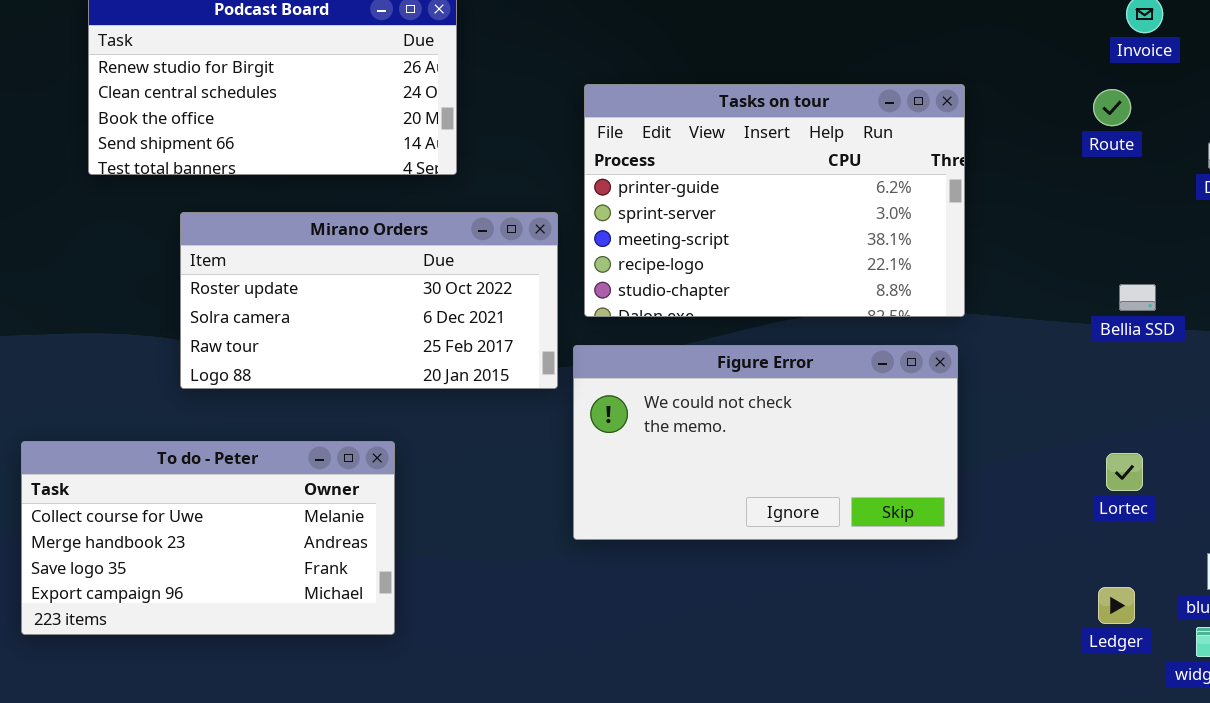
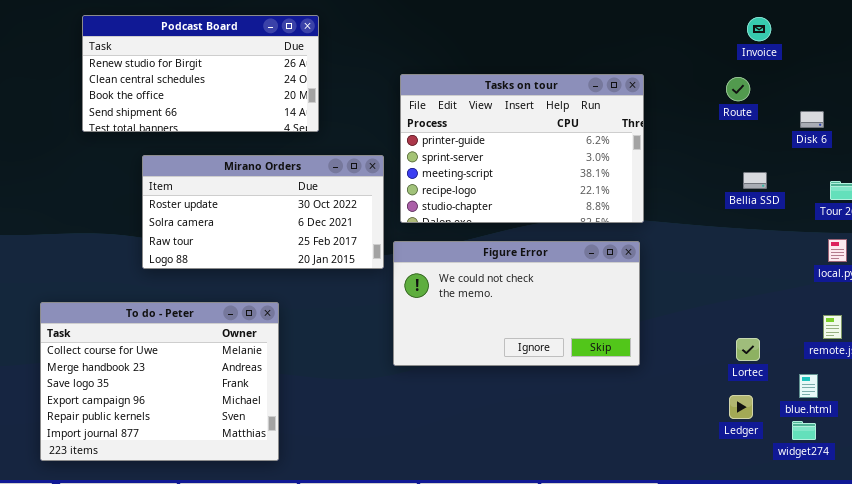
Bellia SSD: [1119,284,1156,311] -> [743,172,767,189], moved
To do - Peter: [21,441,395,635] -> [40,302,279,461], resized
Lortec: [1106,453,1143,491] -> [736,338,760,361], moved

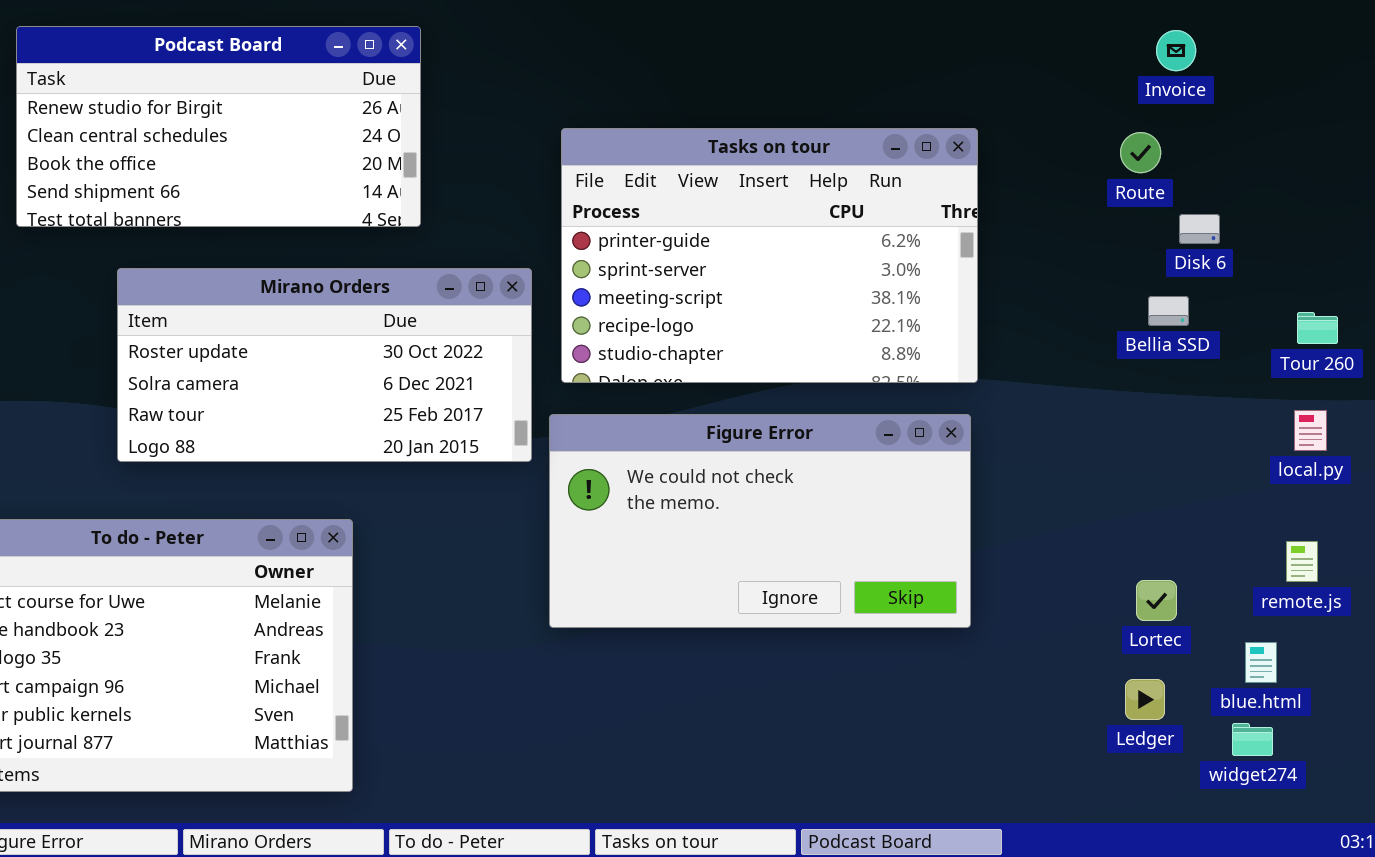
Disk 6: [800,111,824,128] -> [1179,214,1220,244], moved

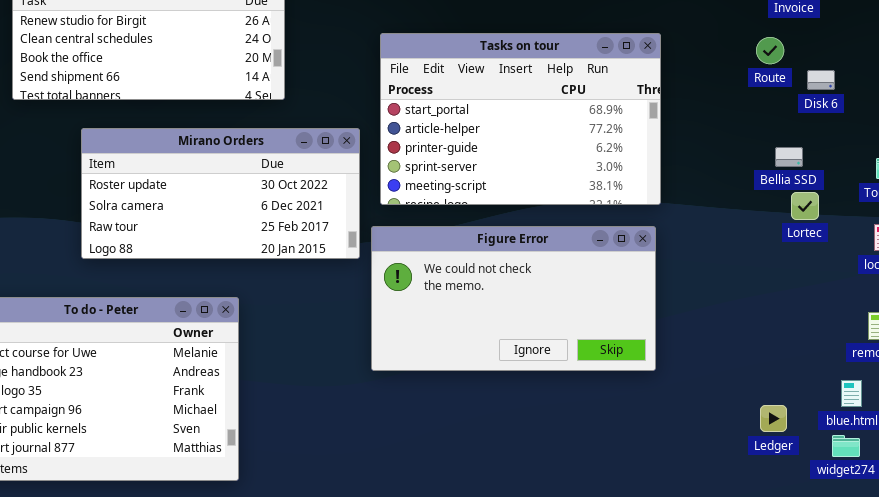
Tasks on tour: [561,128,978,383] -> [380,33,661,205], scrolled up 2 rows
Disk 6: [1179,214,1220,244] -> [807,70,835,90], moved
Lortec: [1136,580,1177,621] -> [791,192,819,220], moved

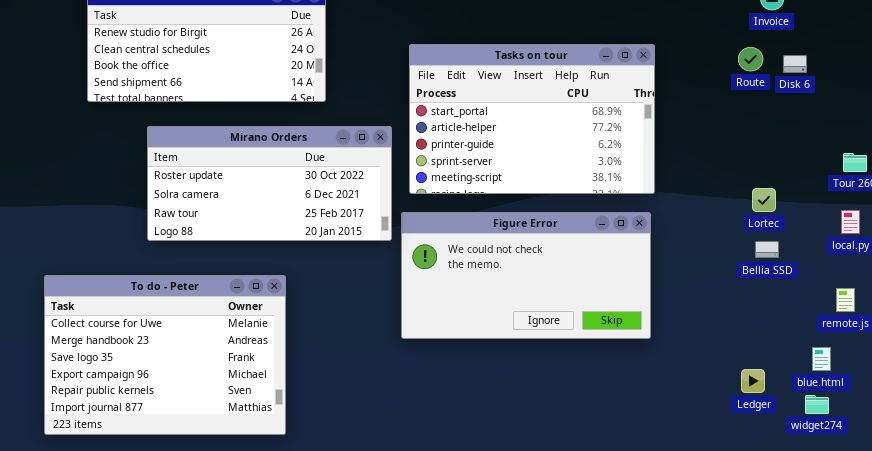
Disk 6: [807,70,835,90] -> [783,55,807,73], moved
Bellia SSD: [775,147,803,167] -> [755,241,779,258], moved
Lortec: [791,192,819,220] -> [752,188,776,212], moved

